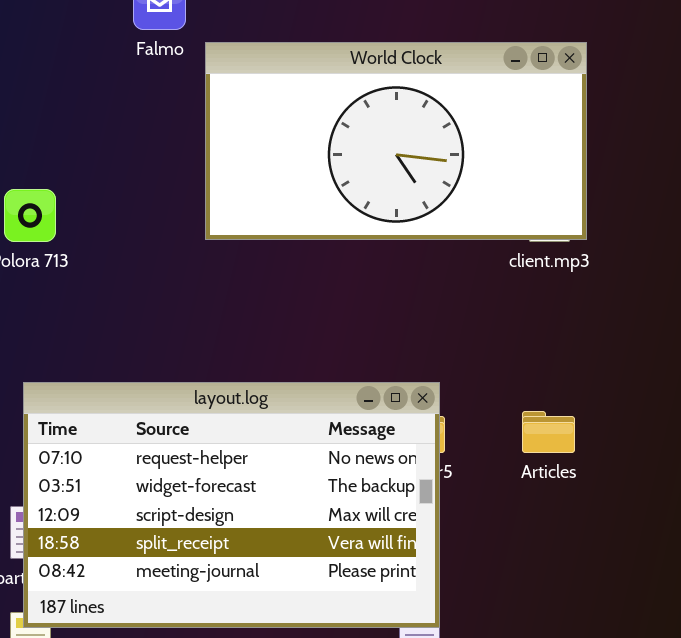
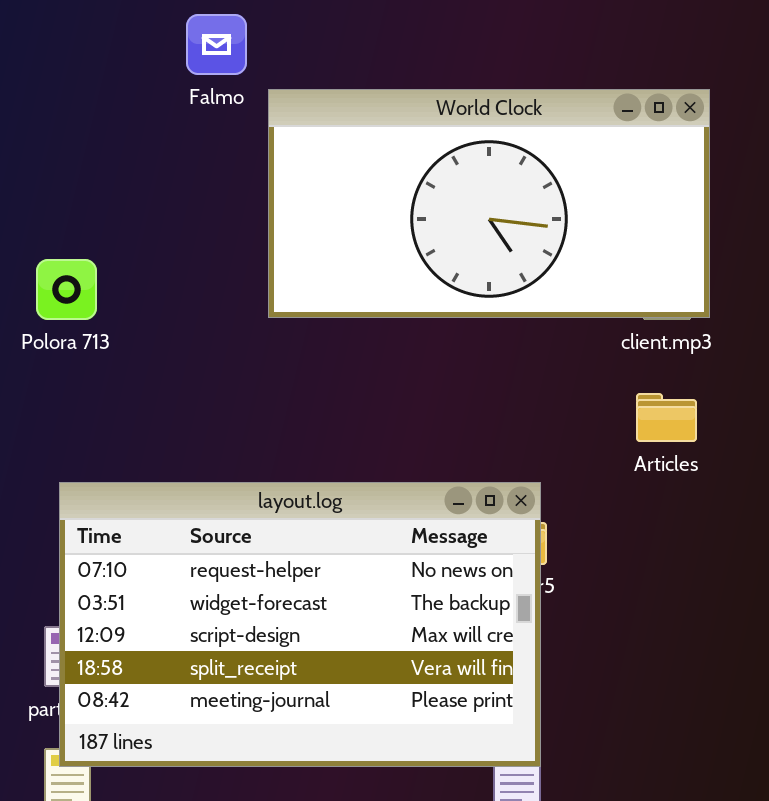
Articles: [522,411,575,453] -> [636,393,697,442], moved

